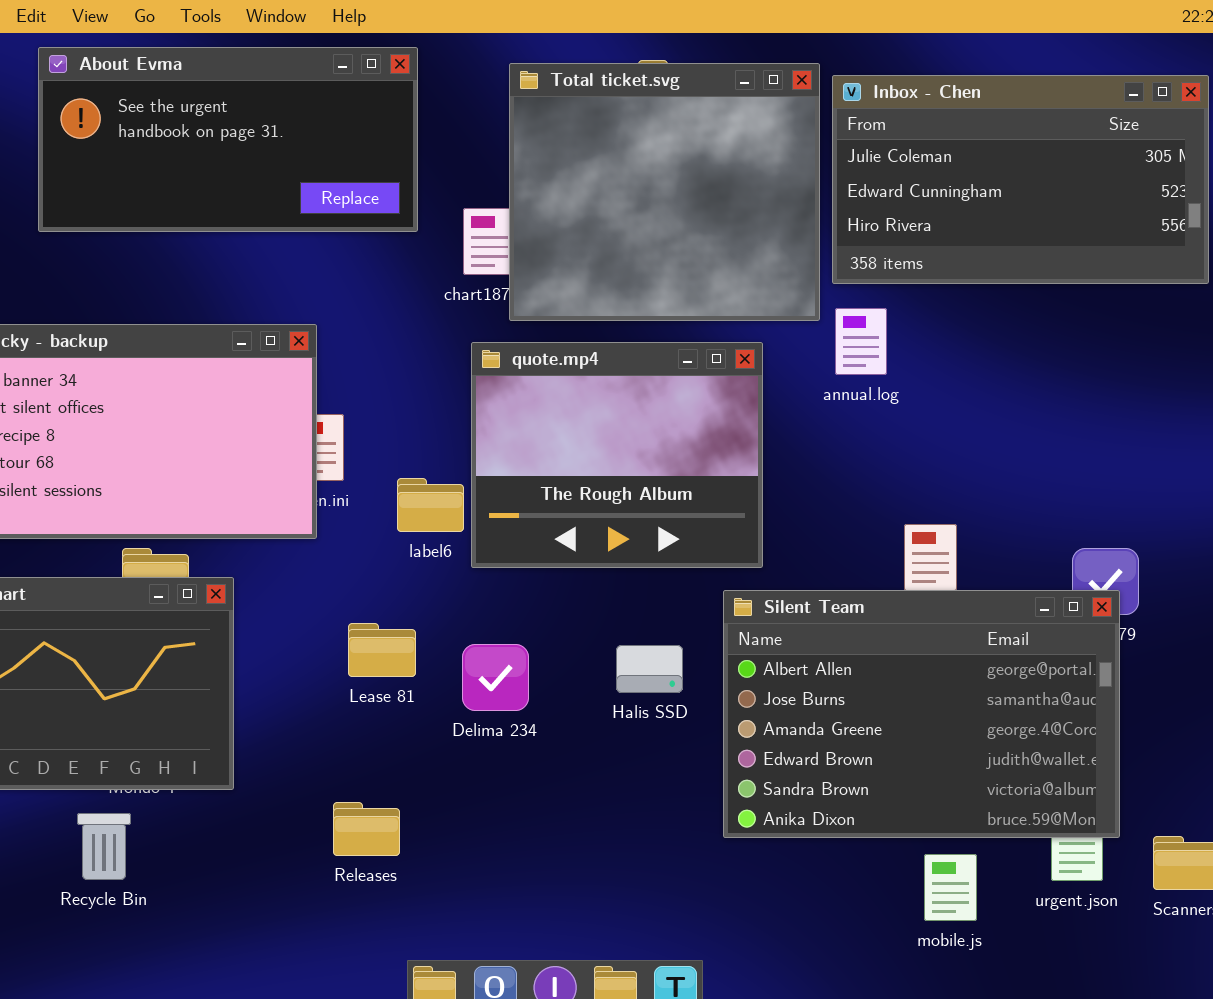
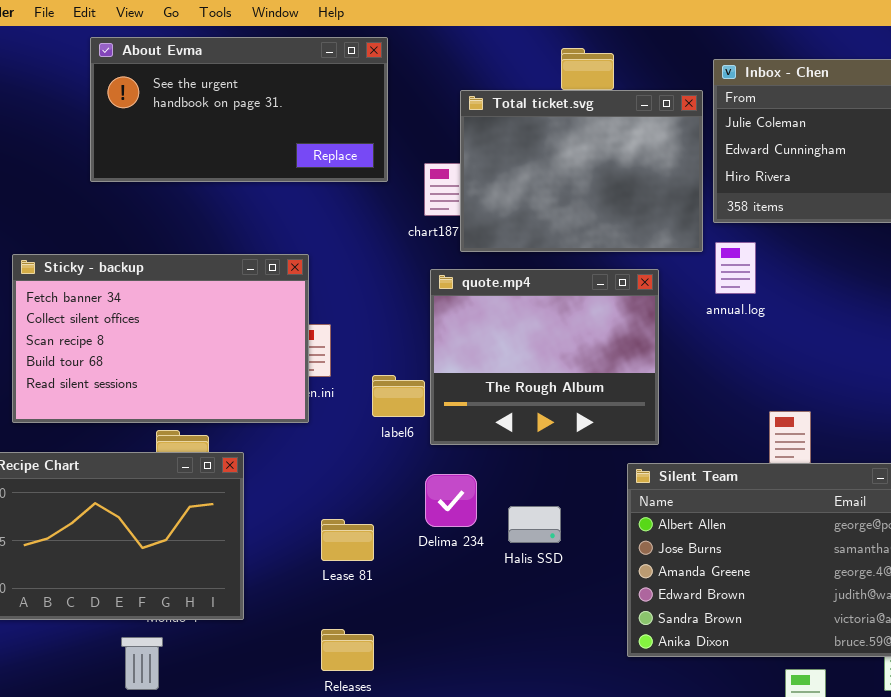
Total ticket.svg: [509,63,820,321] -> [460,90,703,252], resized
Lease 81: [348,623,416,677] -> [321,519,374,561], moved
Delima 234: [462,644,529,711] -> [425,474,477,527], moved
Halis SSD: [616,645,683,693] -> [508,506,561,543], moved

